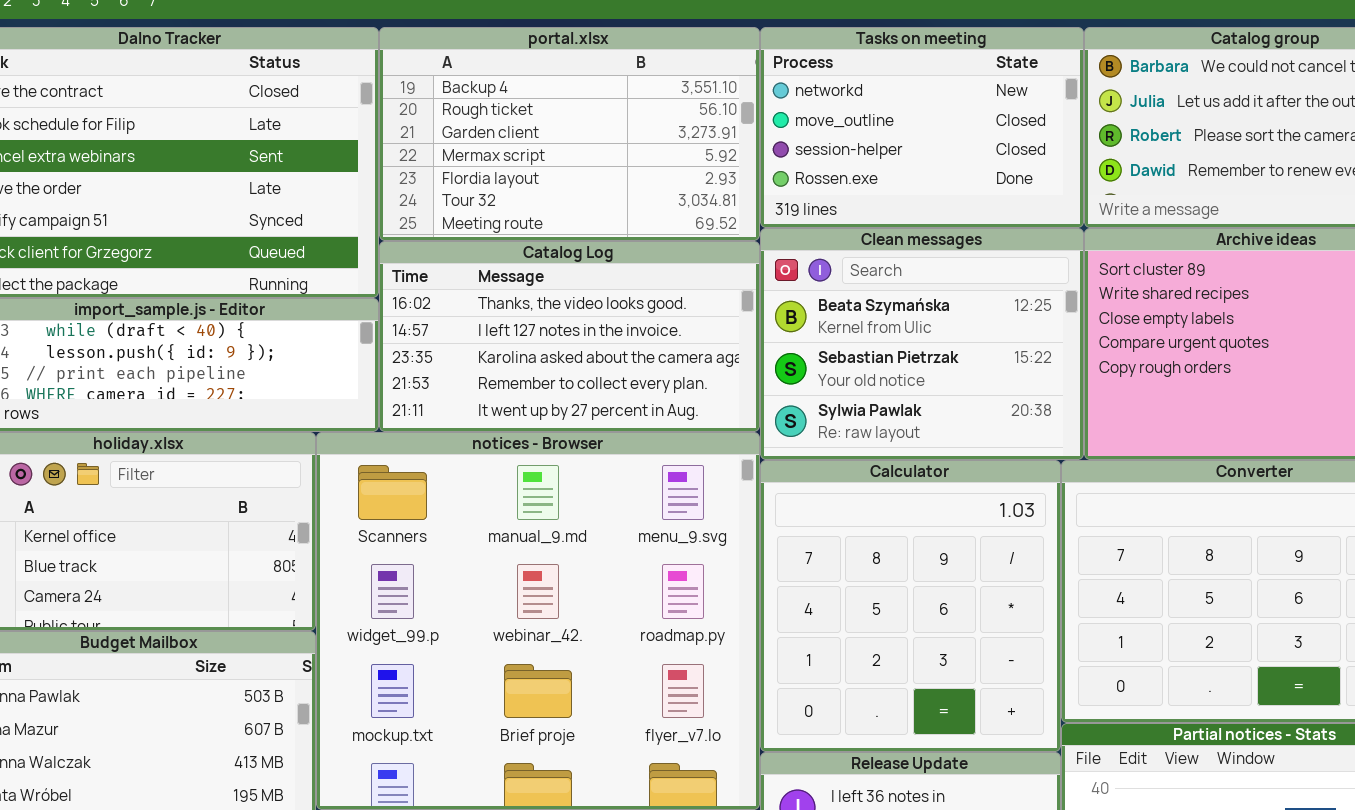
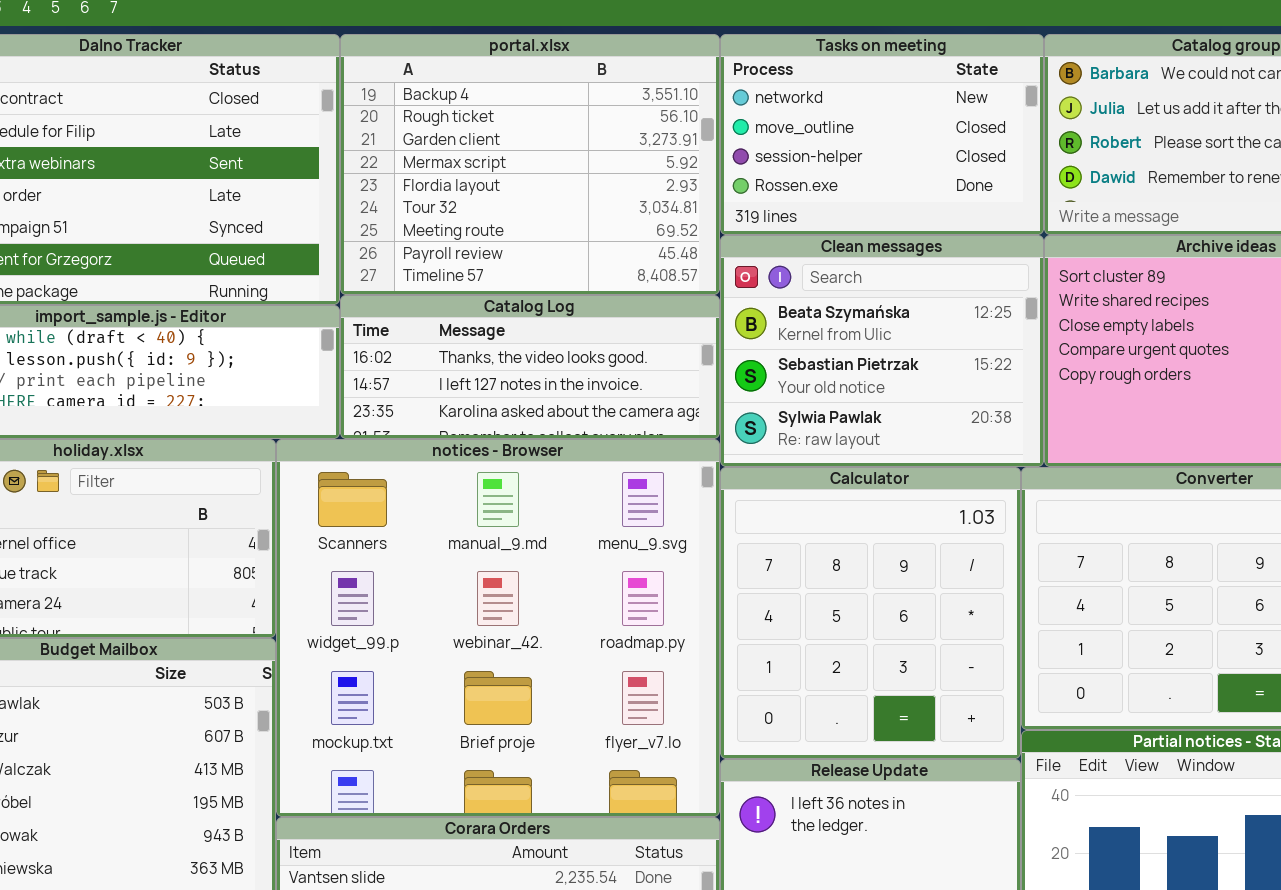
portal.xlsx: [379,27,760,241] -> [340,34,720,295], resized
Catalog Log: [379,241,760,432] -> [340,295,720,439], resized

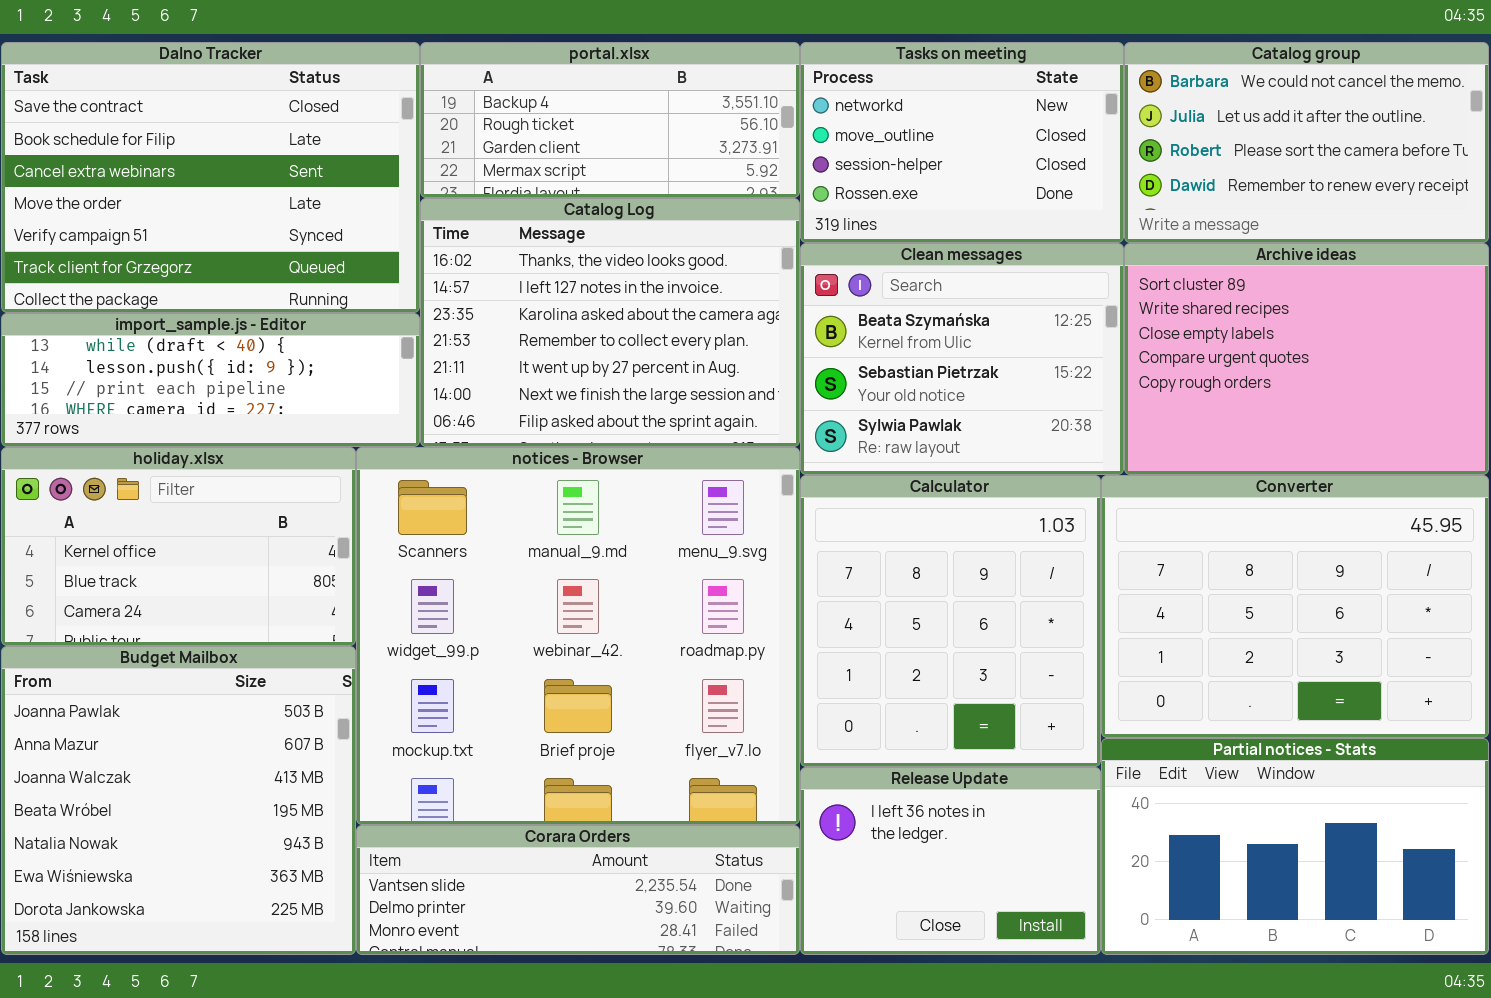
portal.xlsx: [340,34,720,295] -> [420,42,800,198], resized
Catalog Log: [340,295,720,439] -> [420,198,800,447], resized

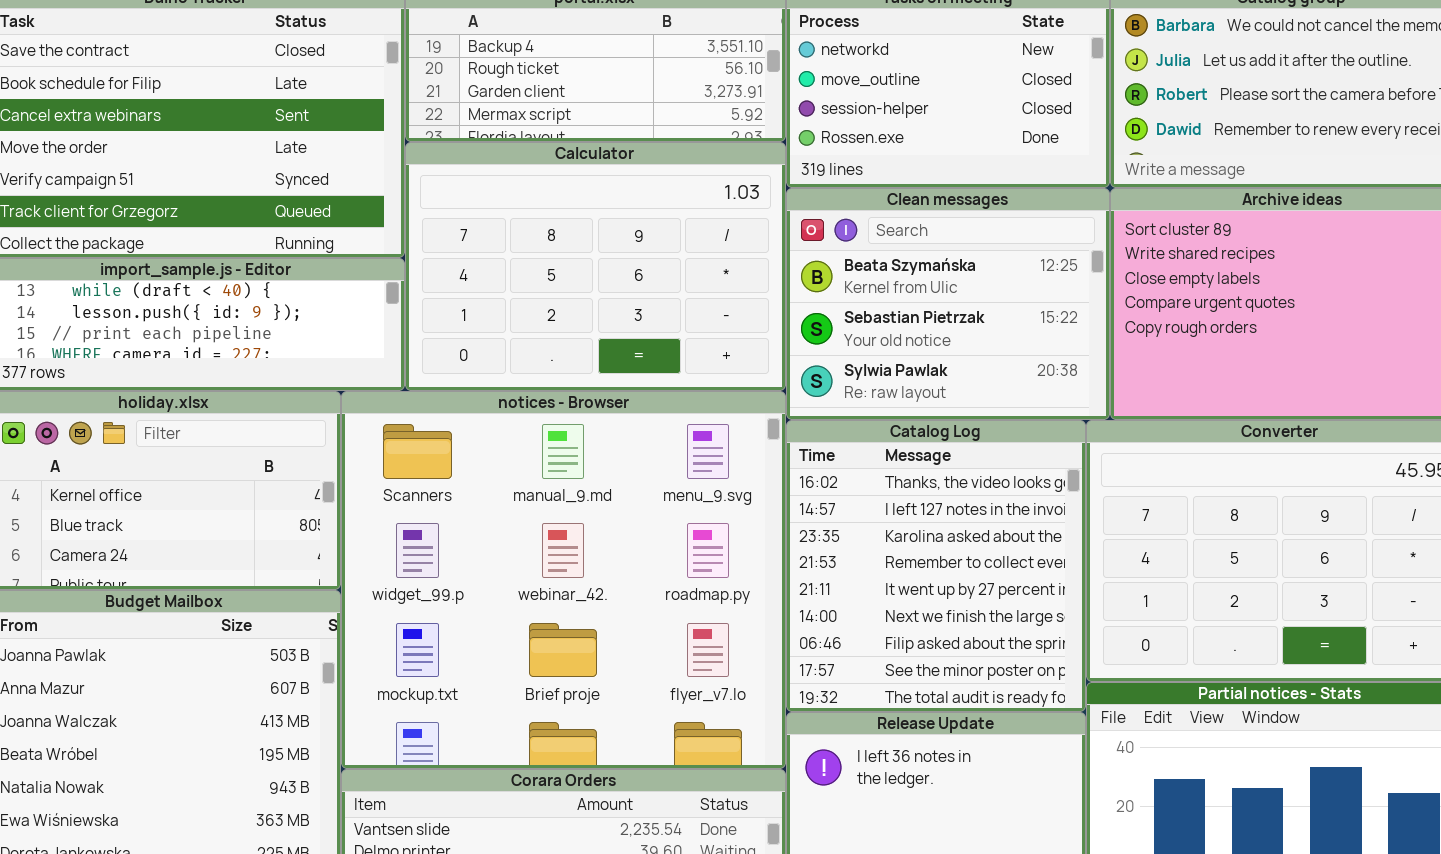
Catalog Log: [420,198,800,447] -> [786,420,1086,712], moved, resized
Calculator: [800,475,1101,767] -> [405,142,786,391], moved, resized

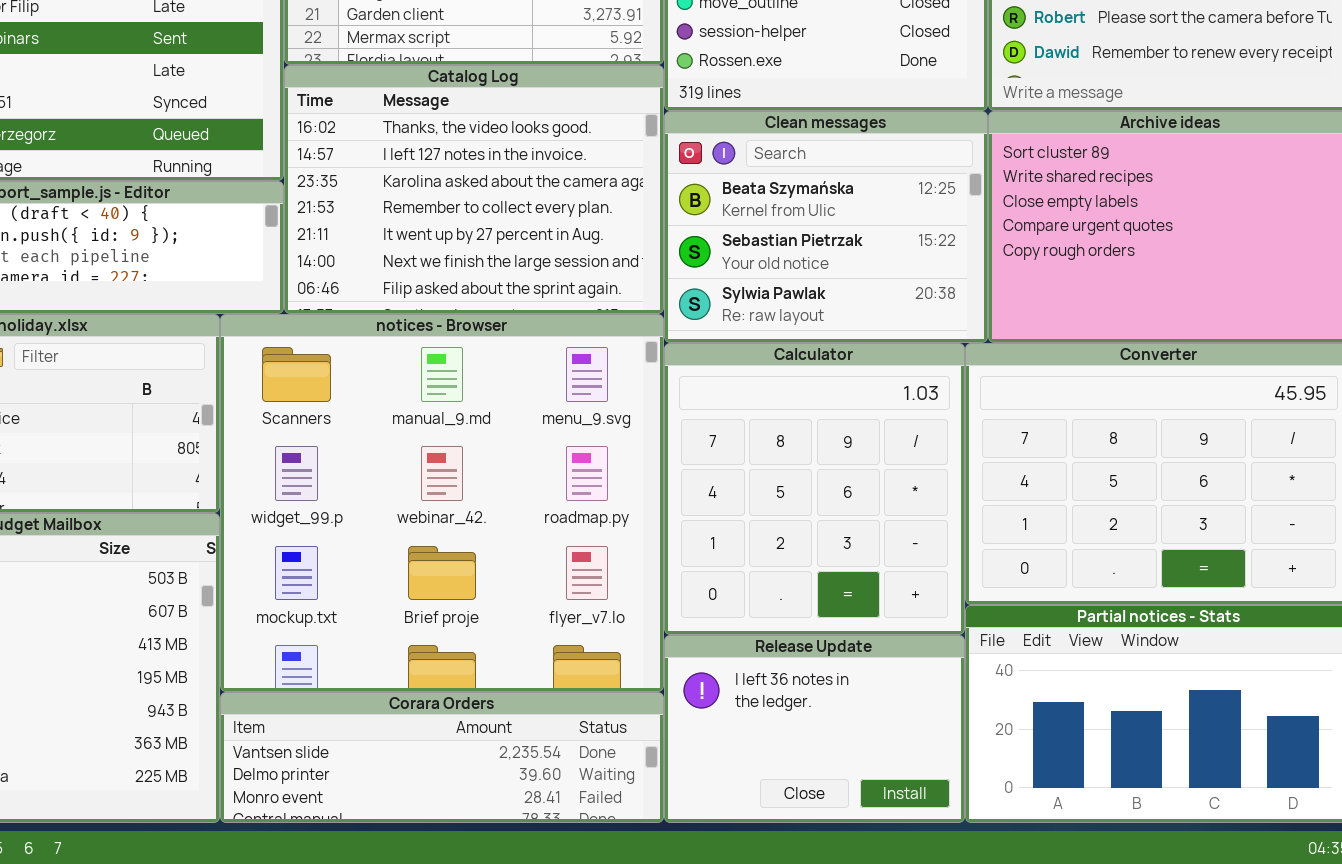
Calculator: [405,142,786,391] -> [664,343,965,635], moved, resized
Catalog Log: [786,420,1086,712] -> [284,65,664,314], moved, resized

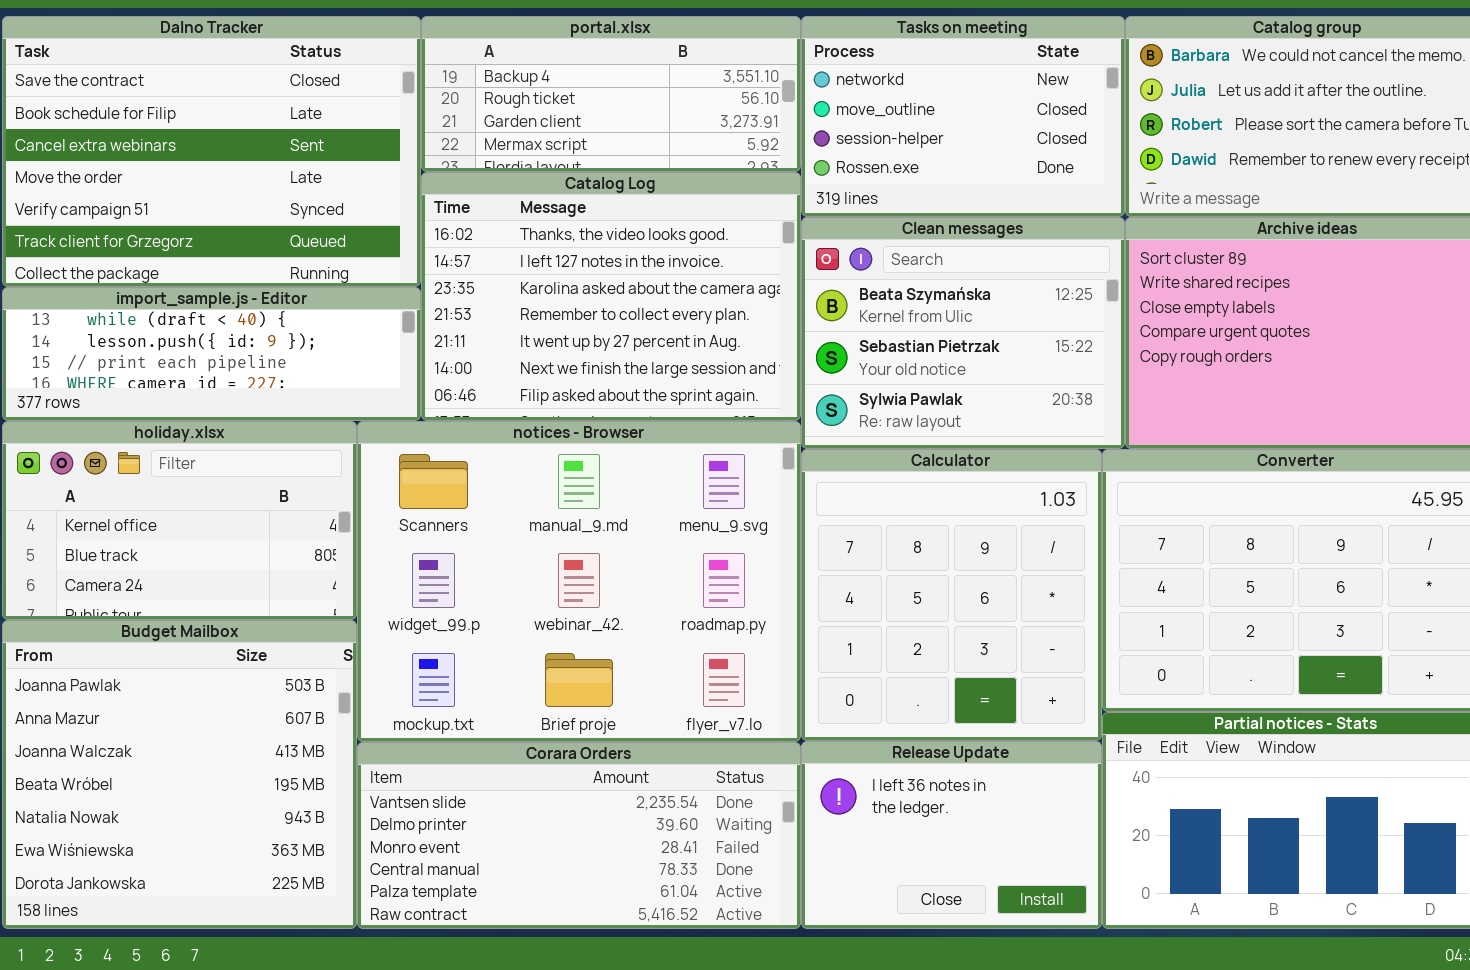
notices - Browser: [220,314,664,692] -> [357,421,801,742], resized
Corara Orders: [220,692,664,823] -> [357,742,801,929], resized

